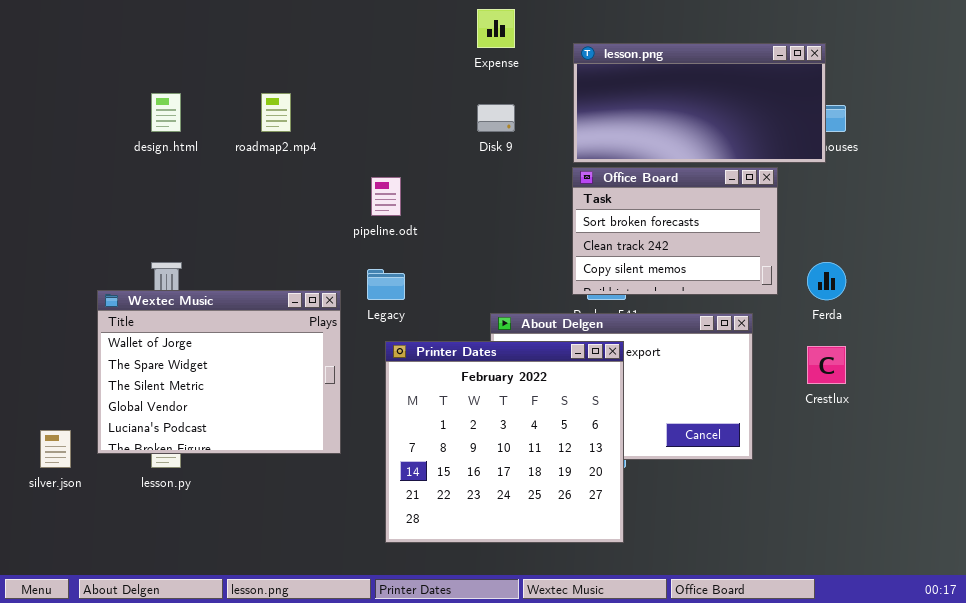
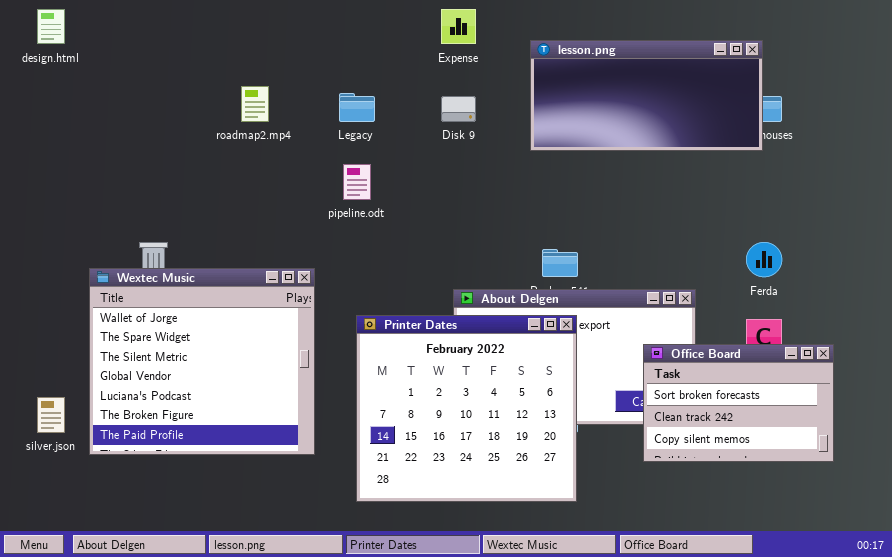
design.html: [151,93,181,132] -> [37,9,65,44], moved
Office Board: [572,167,778,295] -> [643,344,834,462], moved
Legacy: [367,269,405,300] -> [339,93,375,122], moved
Wextec Music: [97,290,341,454] -> [89,268,315,455], resized

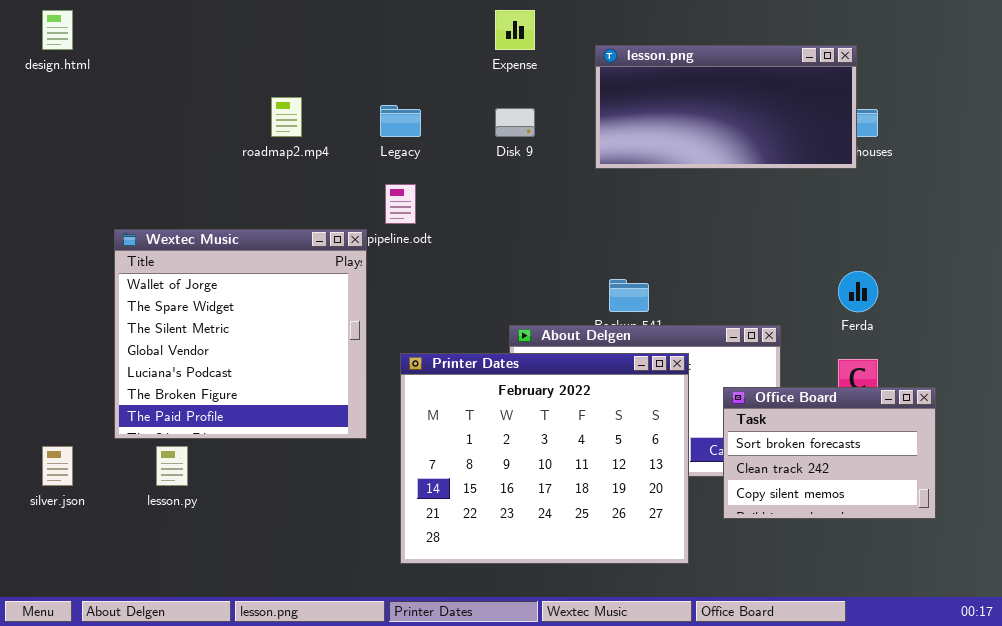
Wextec Music: [89,268,315,455] -> [114,229,367,439], moved
Printer Dates: [356,315,577,502] -> [400,353,689,564], resized

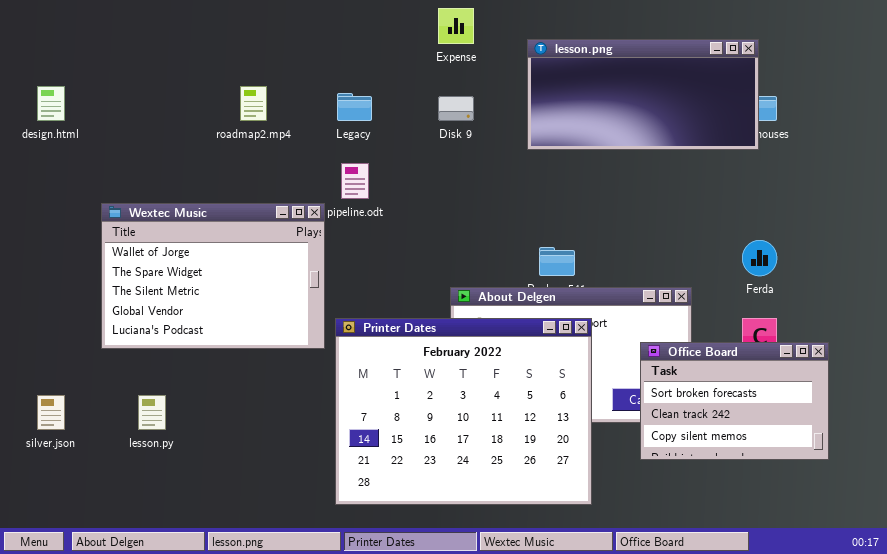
design.html: [42,10,73,50] -> [37,86,65,121], moved
Wextec Music: [114,229,367,439] -> [101,203,325,349], resized
Printer Dates: [400,353,689,564] -> [335,318,592,505], moved

